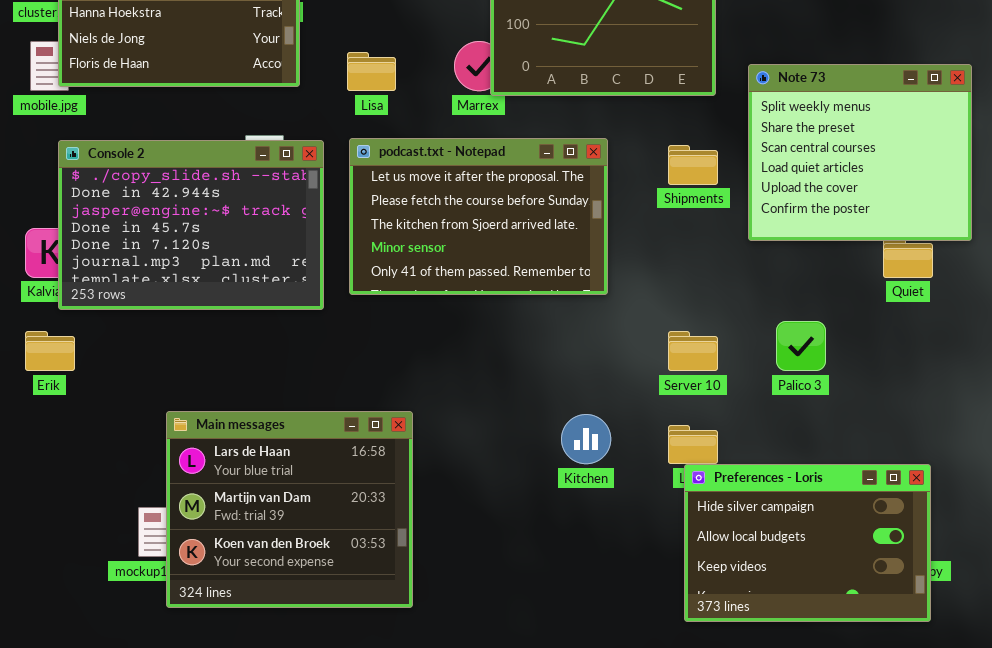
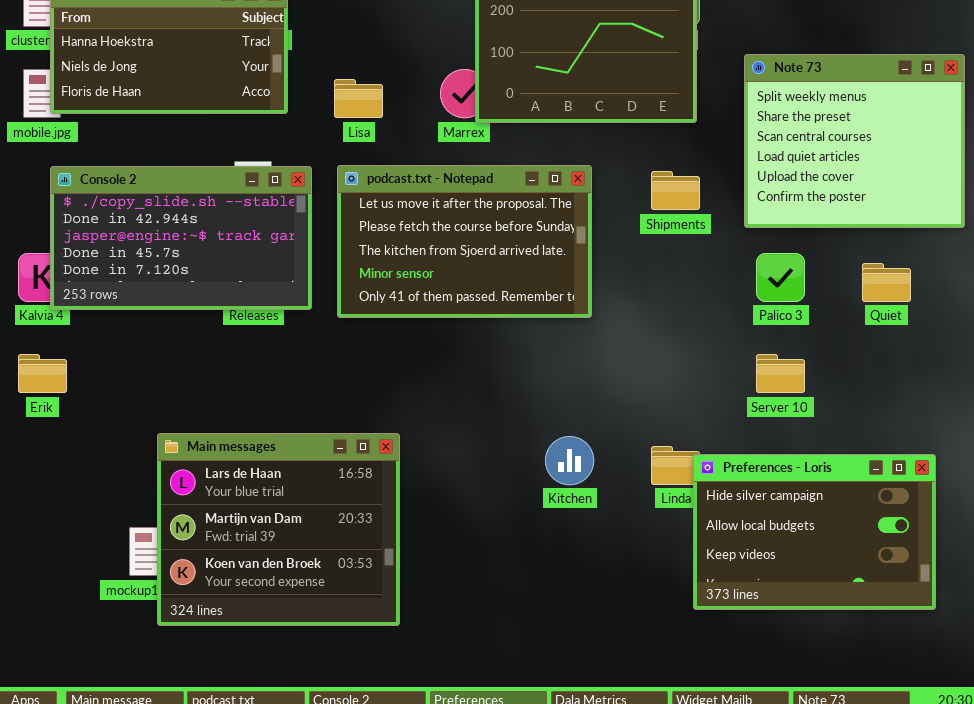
Note 73: [748,64,972,241] -> [744,54,965,228], moved
Console 2: [58,140,324,310] -> [50,166,312,310], resized
Palico 3: [776,321,826,371] -> [756,253,805,302], moved
Server 10: [668,331,718,371] -> [756,354,805,393], moved
Preferences - Loris: [684,464,931,622] -> [693,454,936,610], moved

